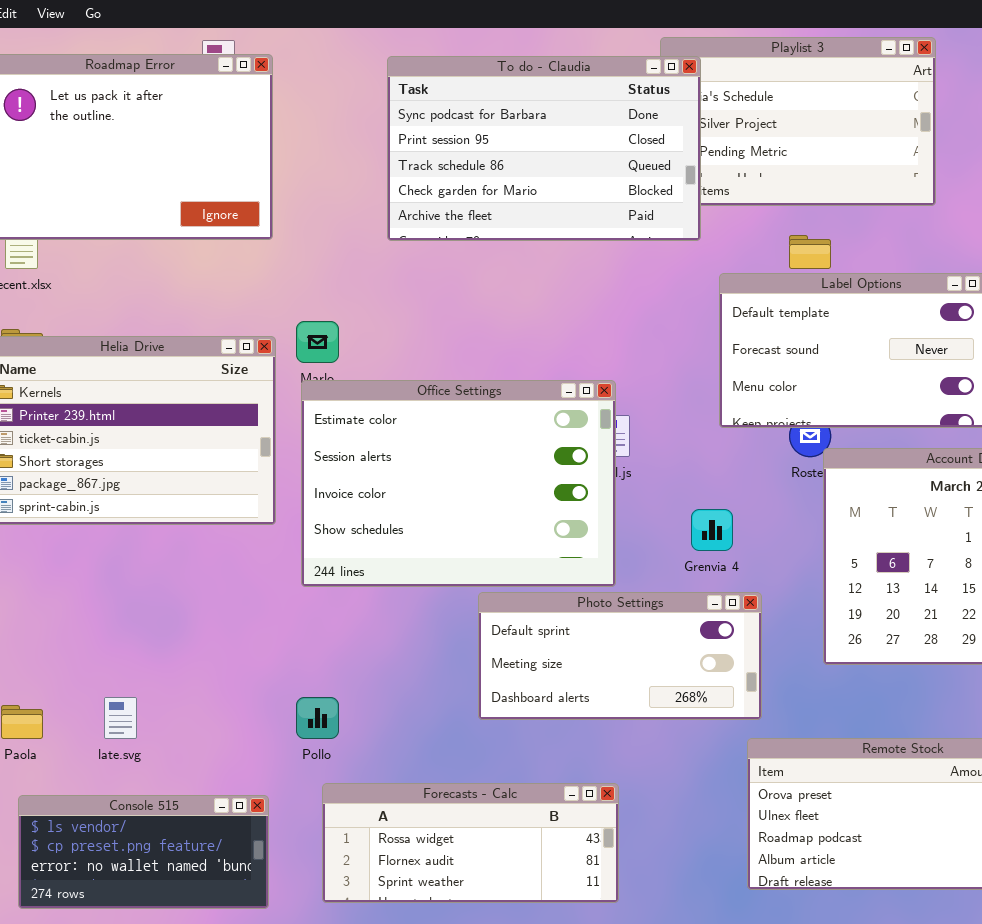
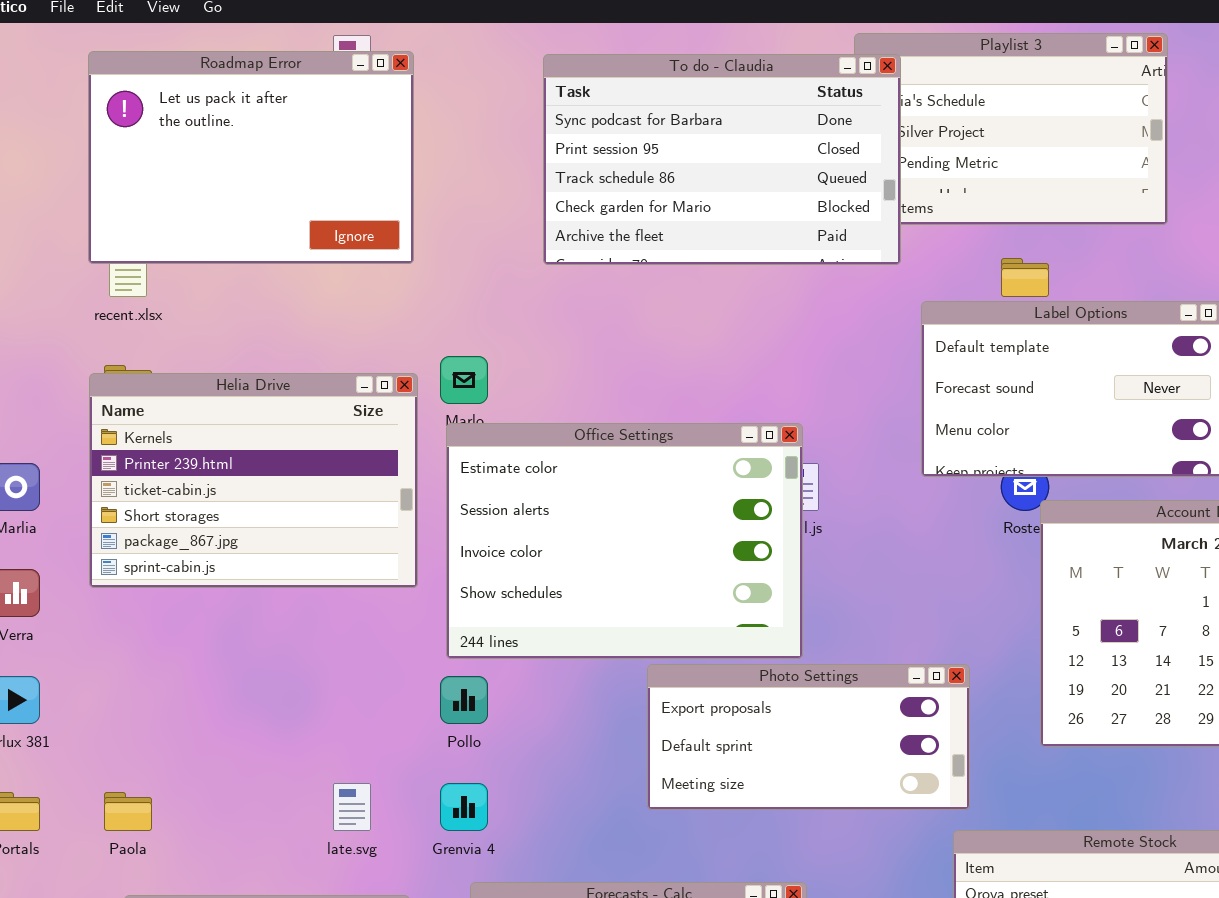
Grenvia 4: [691,509,733,551] -> [440,783,488,831], moved
Photo Settings: [478,592,762,720] -> [647,664,970,810], scrolled up 1 row
late.svg: [104,697,137,739] -> [333,783,371,831], moved
Pollo: [296,697,339,739] -> [440,676,488,724], moved

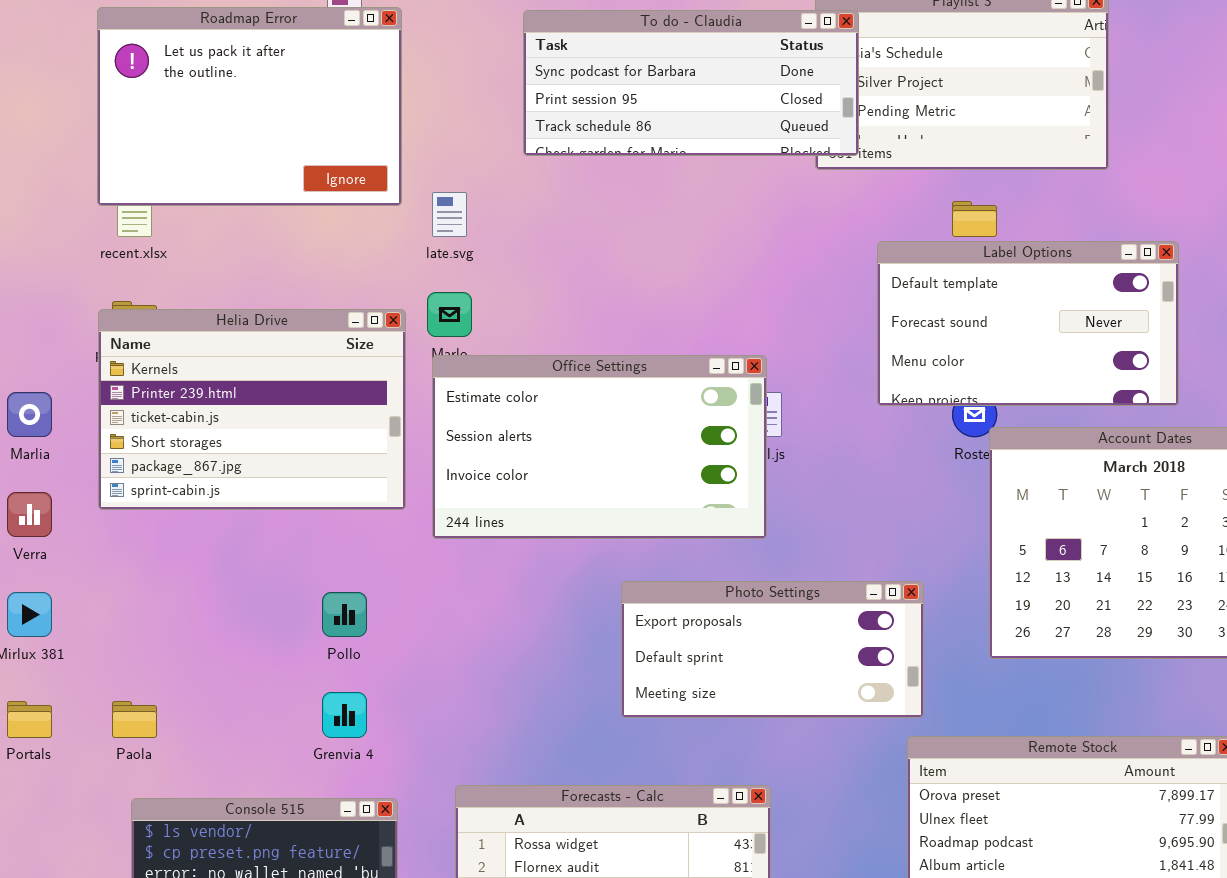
To do - Claudia: [543,54,901,265] -> [523,10,859,156], resized
Office Settings: [446,423,803,659] -> [432,355,767,539], resized
Pollo: [440,676,488,724] -> [322,592,367,637], moved
late.svg: [333,783,371,831] -> [432,192,467,237], moved
Grenvia 4: [440,783,488,831] -> [322,692,367,738], moved

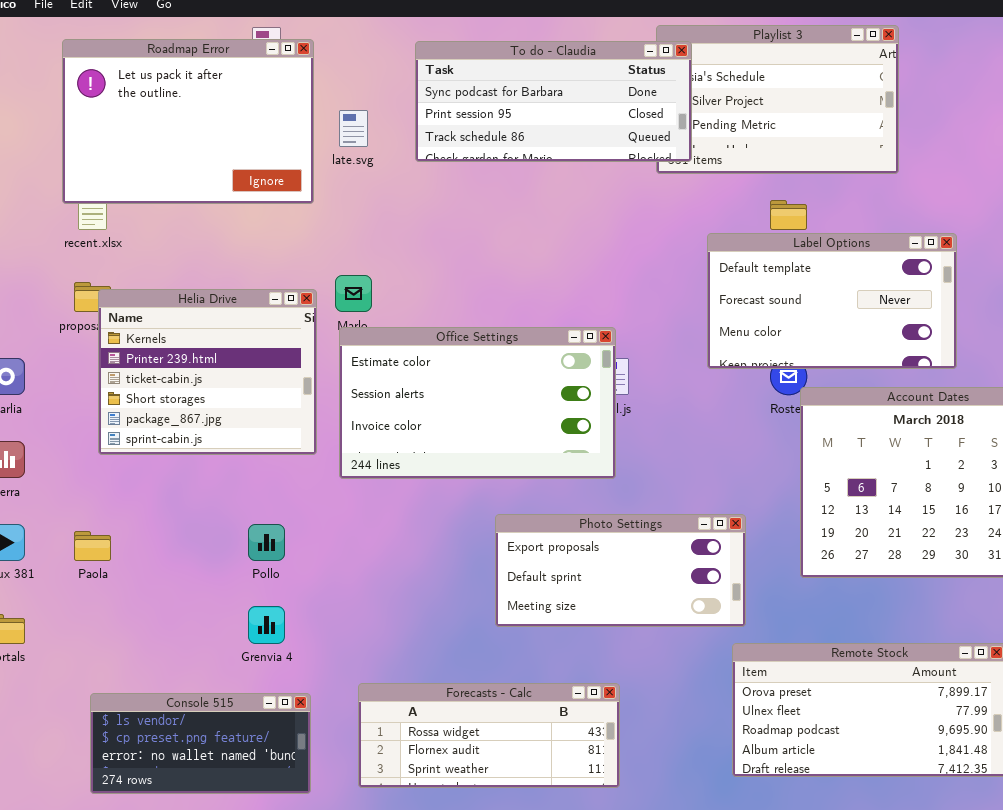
late.svg: [432,192,467,237] -> [339,110,368,147], moved
Helia Drive: [98,309,406,510] -> [98,289,317,455], resized
Paola: [112,701,157,738] -> [74,531,111,561], moved

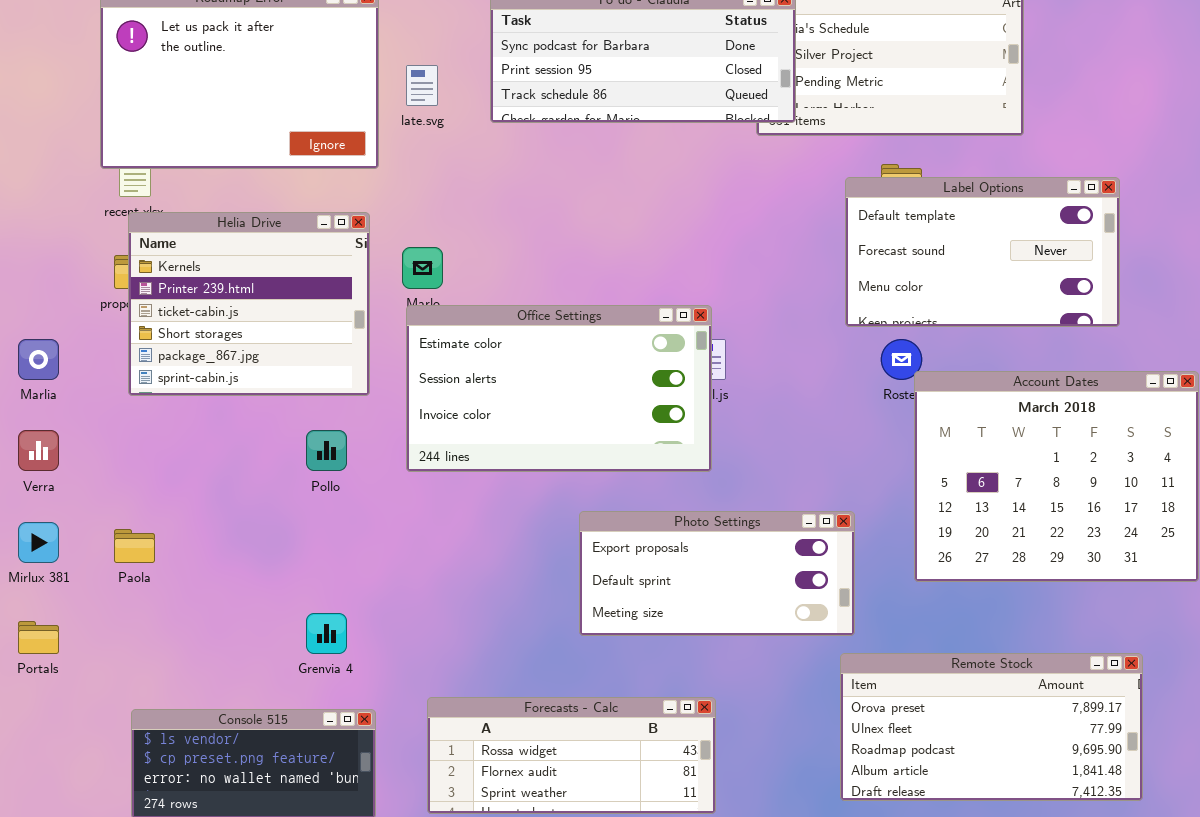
Label Options: [707,233,957,369] -> [845,177,1120,327], moved
Helia Drive: [98,289,317,455] -> [128,212,370,396], moved
Pollo: [248,524,285,561] -> [306,430,347,471], moved

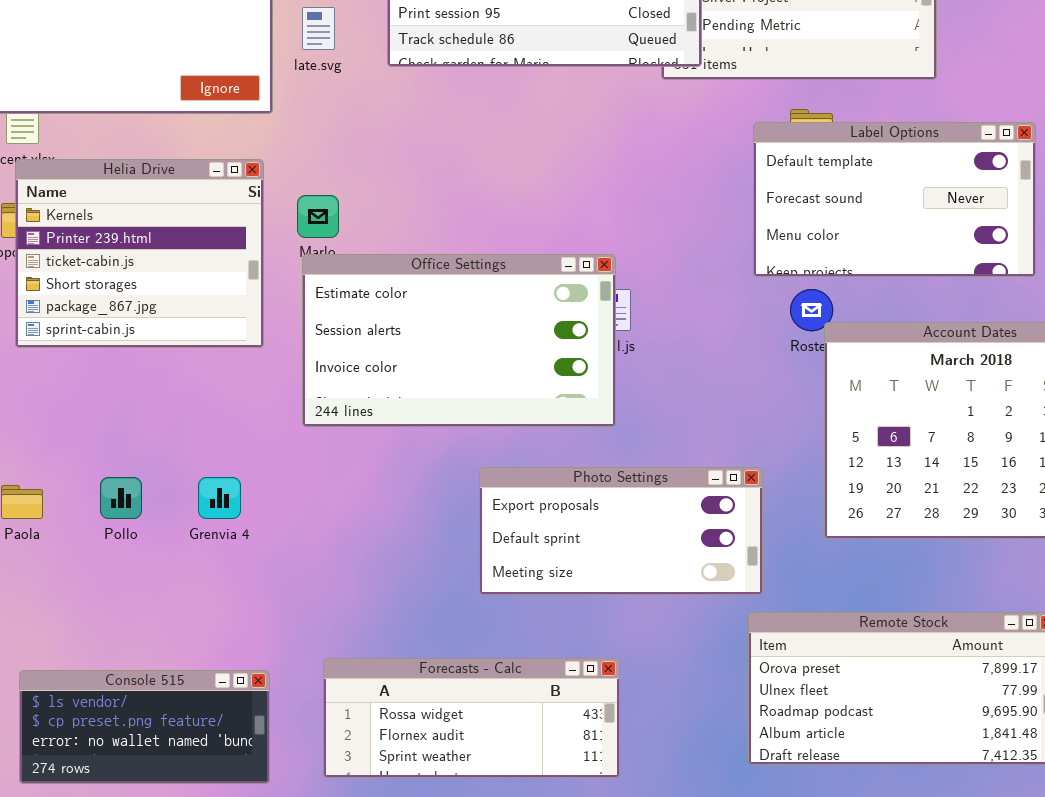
Pollo: [306,430,347,471] -> [100,477,142,519], moved
Grenvia 4: [306,613,347,654] -> [198,477,241,519], moved

